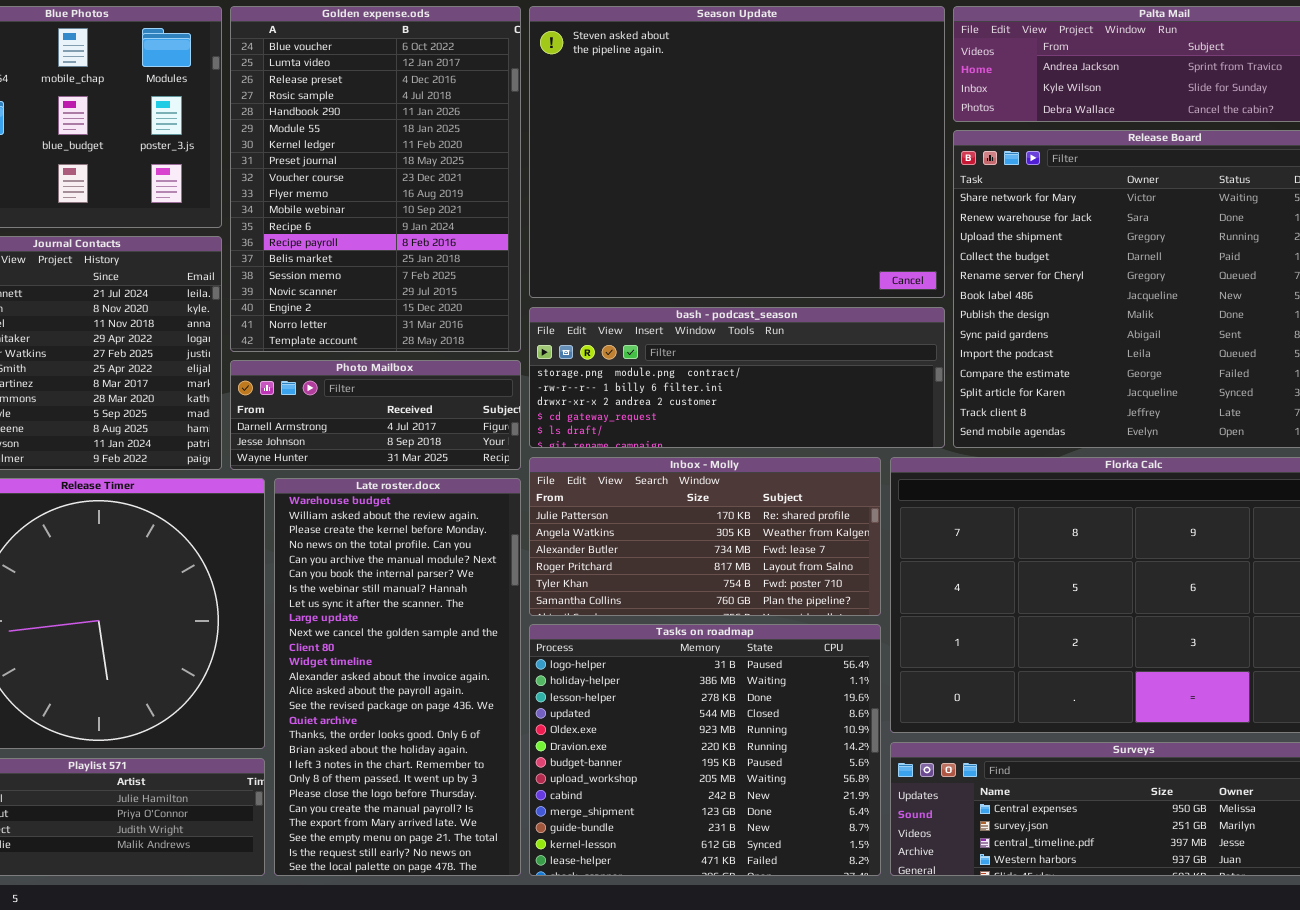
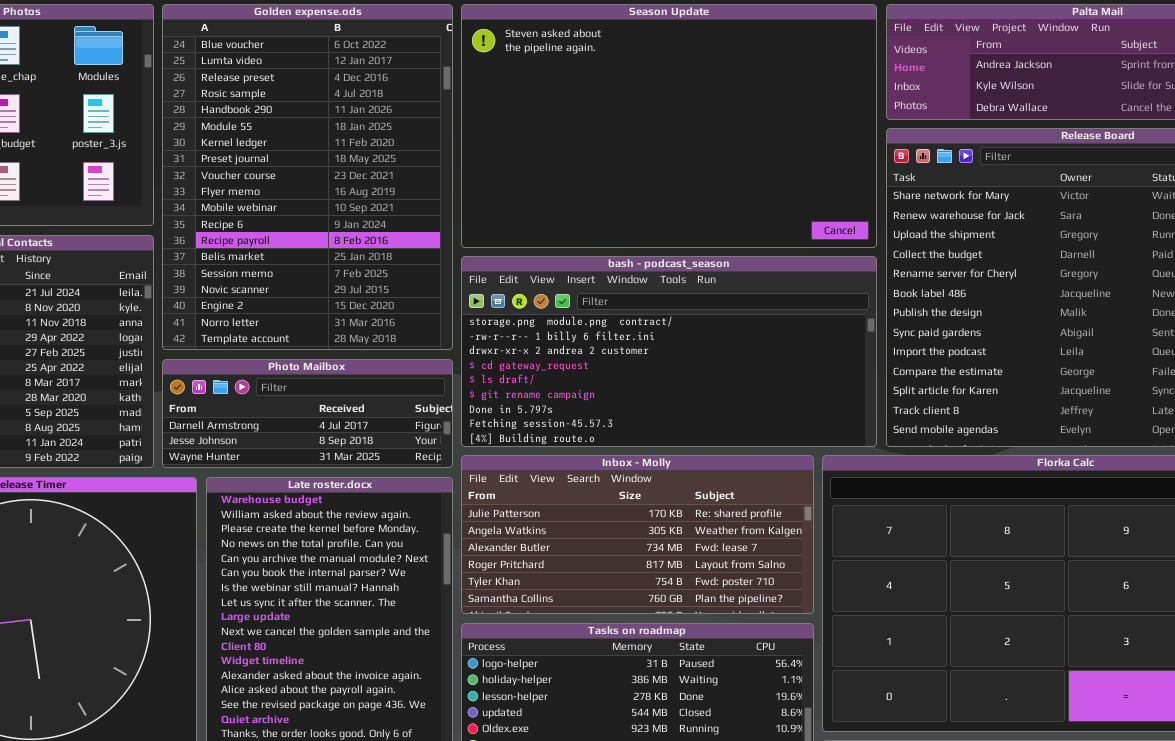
Season Update: [529,6,945,298] -> [461,4,877,248], resized
bash - podcast_season: [529,307,945,448] -> [461,256,877,447], resized

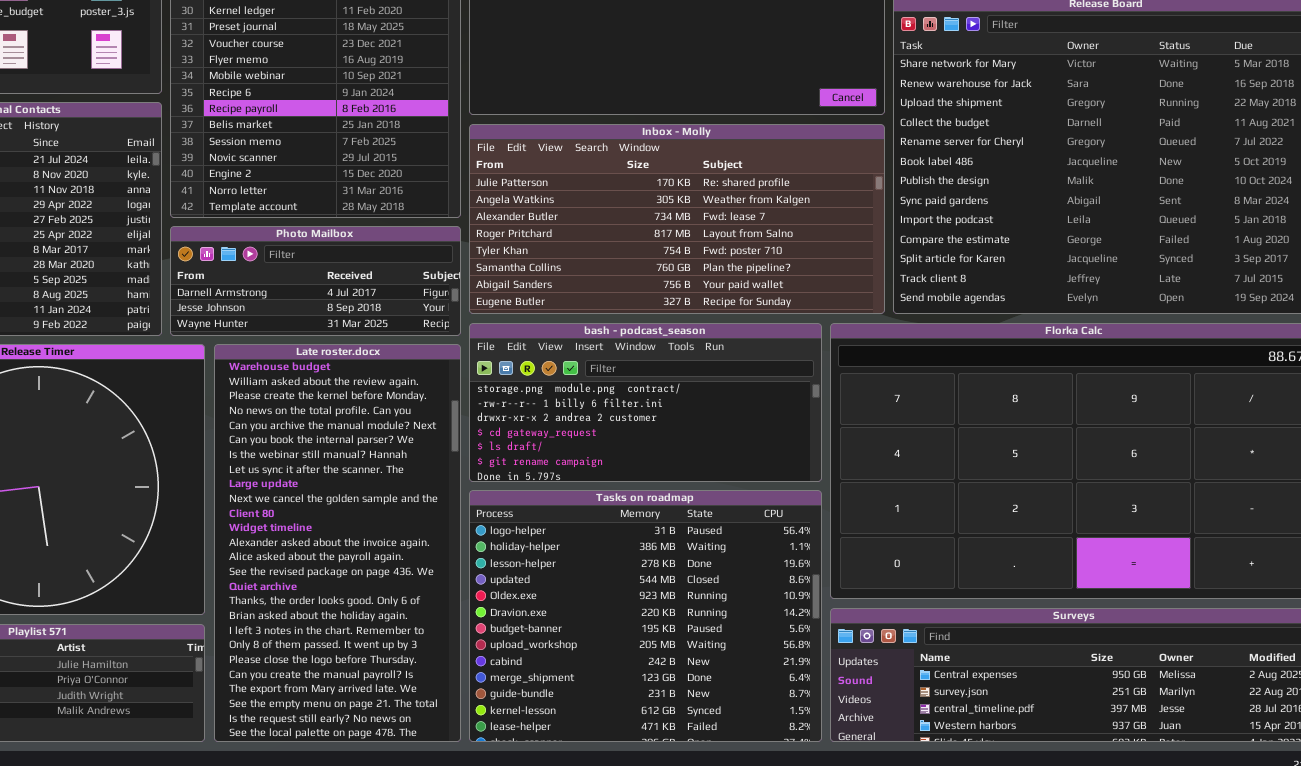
bash - podcast_season: [461,256,877,447] -> [469,323,822,482], moved, resized
Inbox - Molly: [461,455,814,614] -> [469,124,885,314], moved, resized

